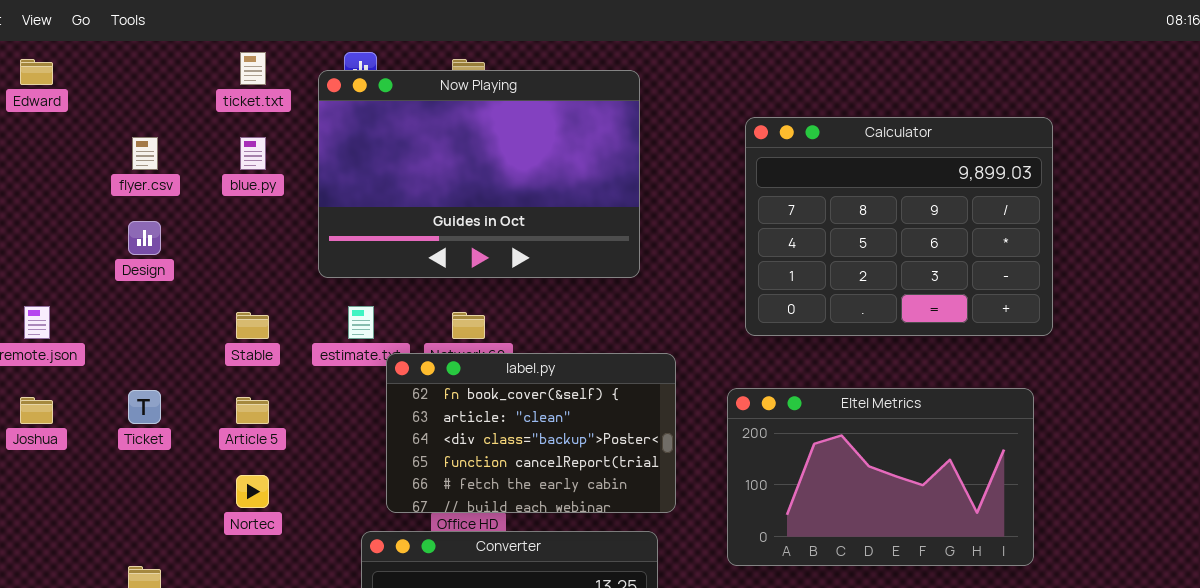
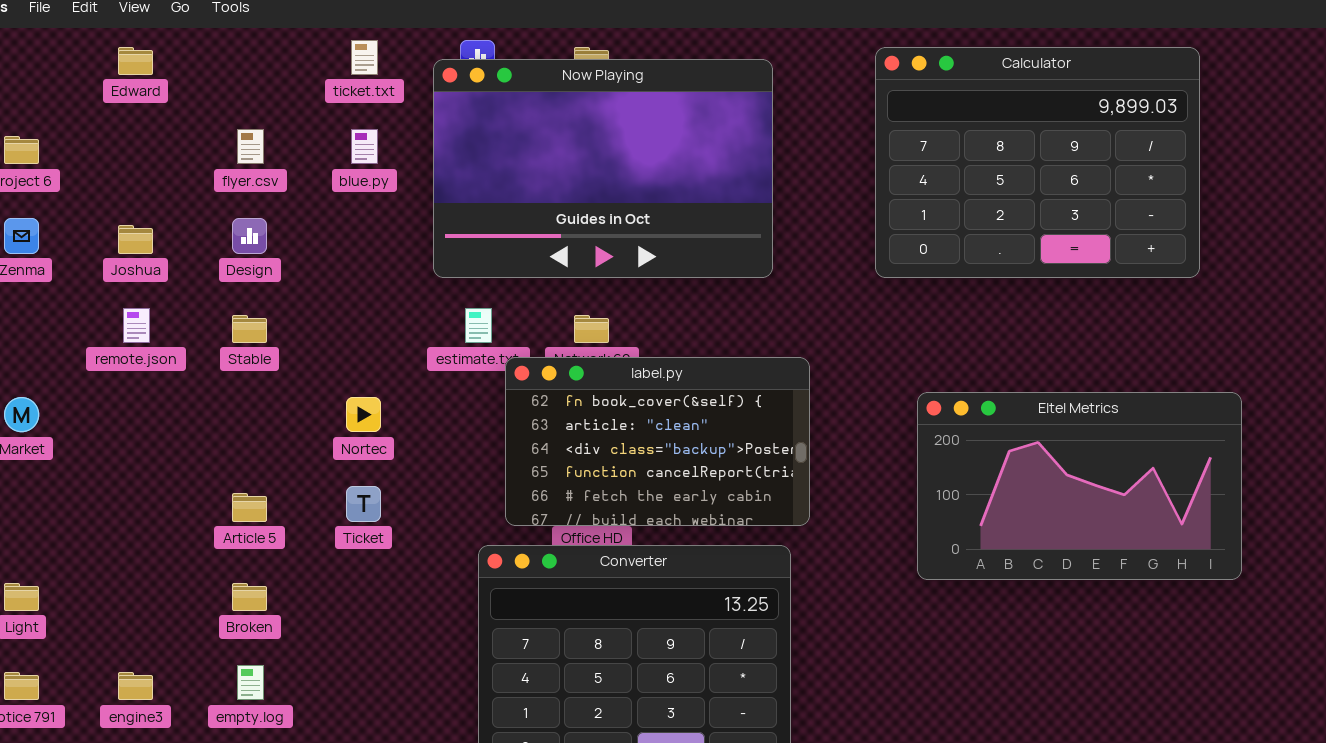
Calculator: [745,117,1053,336] -> [875,47,1200,278], moved
Stable: [236,312,269,339] -> [232,315,267,343], moved
Eltel Metrics: [727,388,1034,566] -> [917,392,1242,580], moved
Ticket: [128,390,161,424] -> [346,486,381,522], moved
Joshua: [20,397,53,424] -> [118,225,153,254], moved
Article 5: [236,397,269,424] -> [232,493,267,522], moved
Nortec: [236,475,269,508] -> [346,397,381,432], moved

